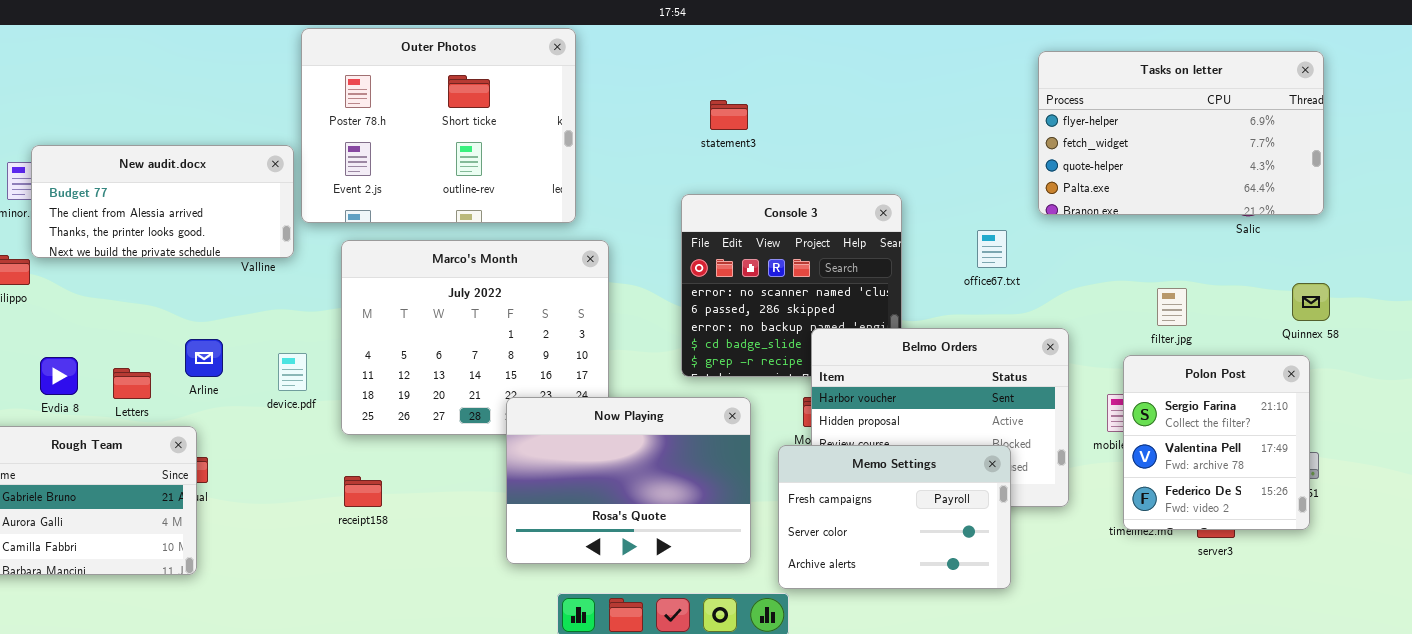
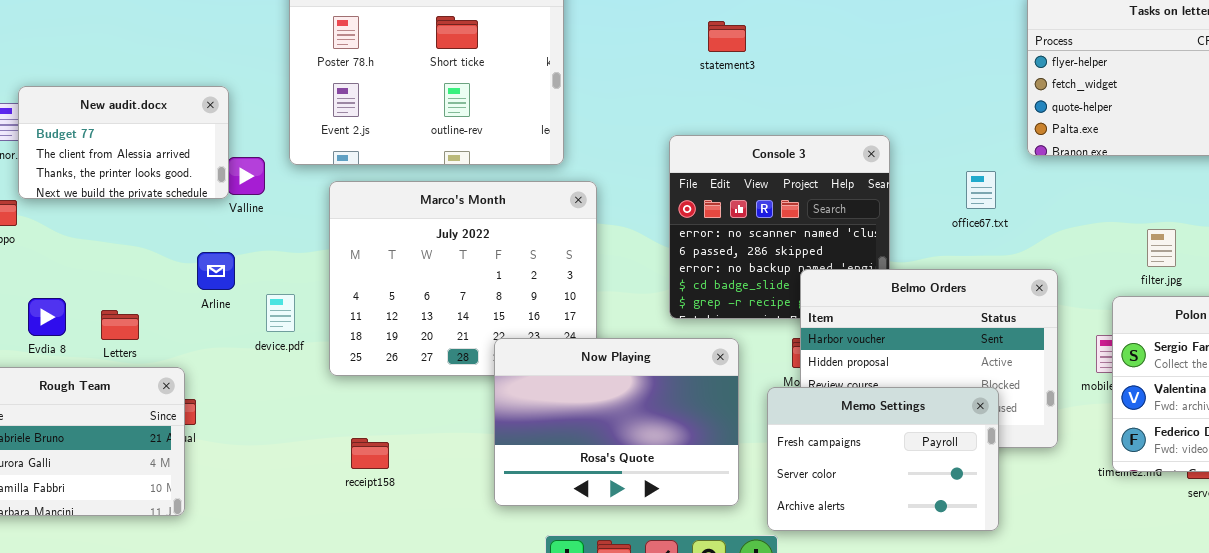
statement3: [710,100,748,130] -> [708,21,746,52], moved
New audit.docx: [31,145,294,258] -> [18,86,229,199], resized
Arline: [185,339,223,377] -> [197,252,235,290], moved
receipt158: [344,476,382,507] -> [351,438,389,469], moved

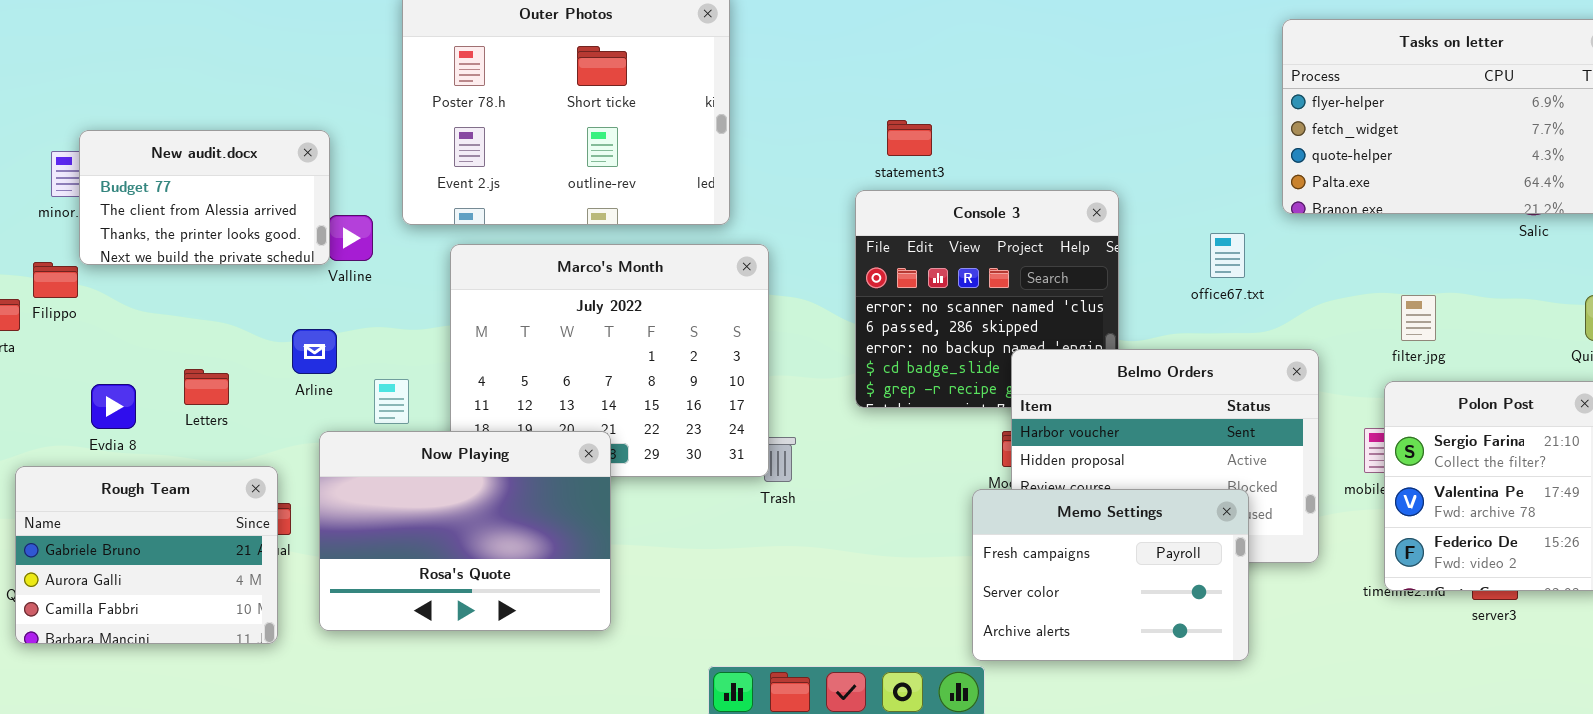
statement3: [708,21,746,52] -> [887,120,932,156], moved
filter.jpg: [1147,229,1176,267] -> [1401,295,1436,341], moved
Letters: [101,310,139,340] -> [184,369,229,405], moved
Now Playing: [494,338,739,506] -> [319,431,611,631], moved

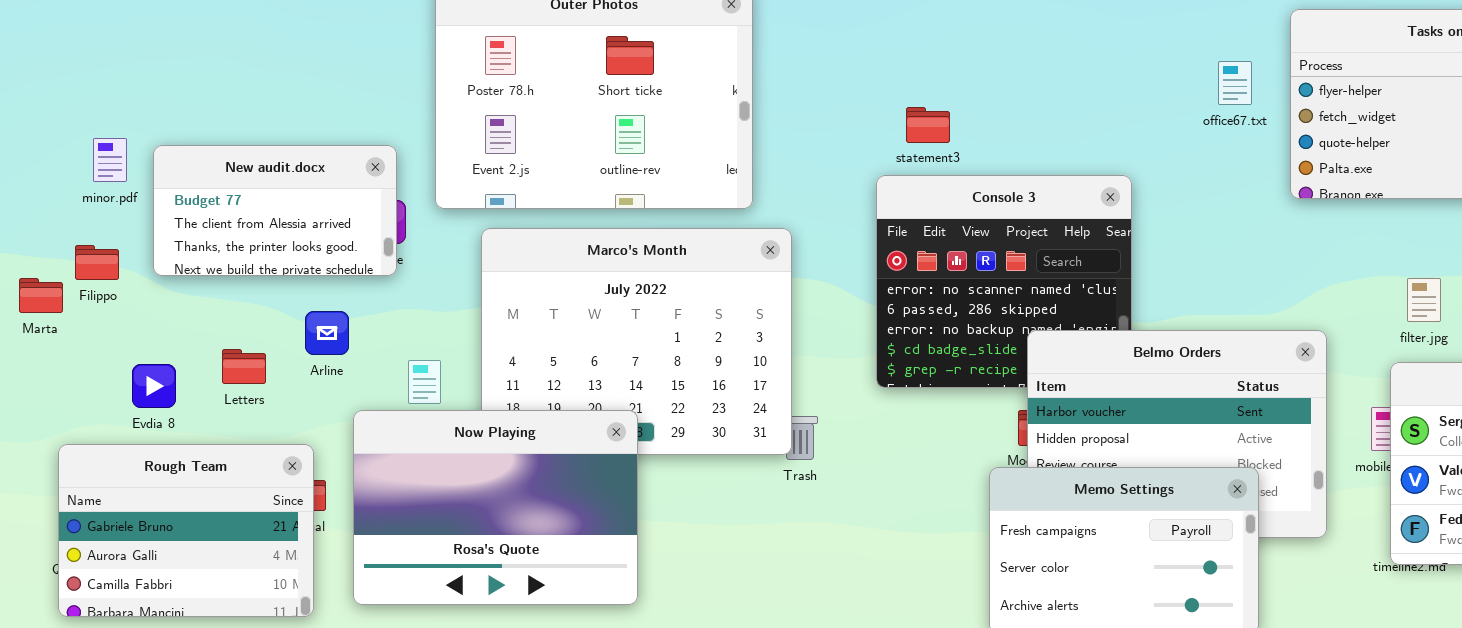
New audit.docx: [79,130,330,265] -> [153,145,397,276], moved
office67.txt: [1210,233,1245,278] -> [1218,61,1252,105], moved
Arline: [292,329,337,374] -> [305,311,349,355], moved

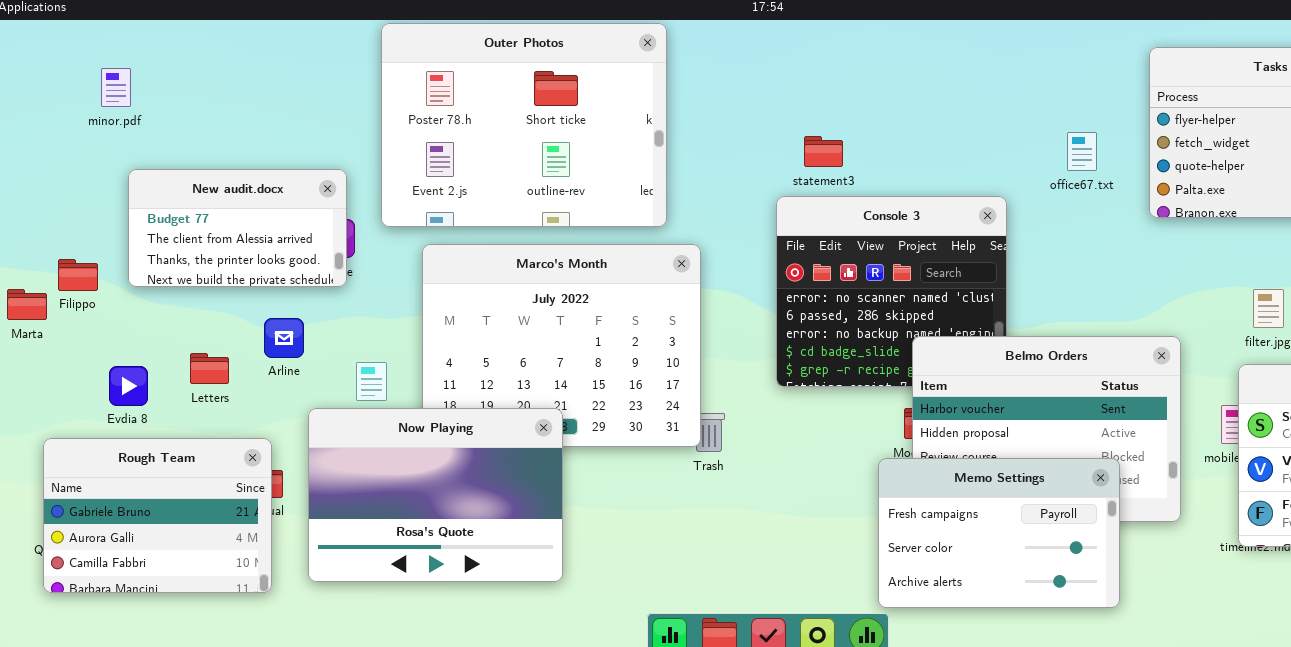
office67.txt: [1218,61,1252,105] -> [1067,132,1097,171], moved
minor.pdf: [93,138,127,182] -> [101,68,131,107], moved

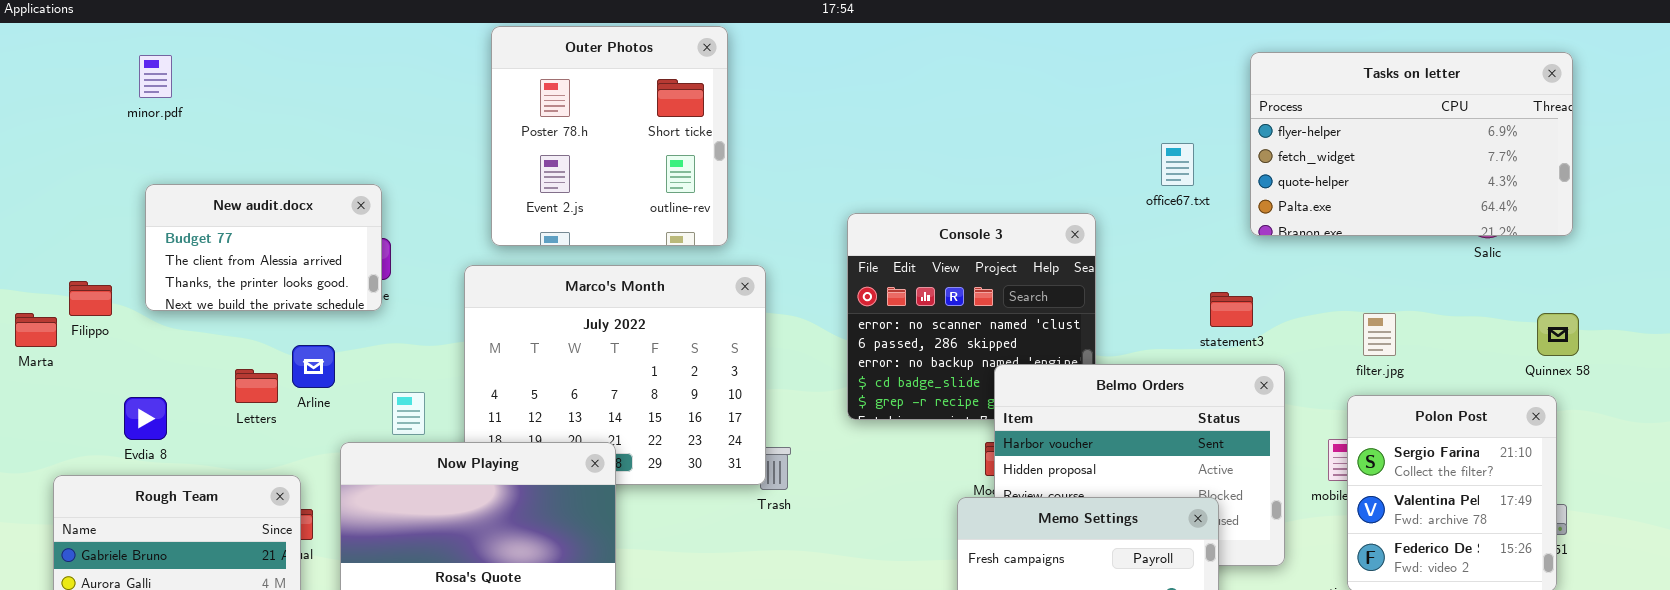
Outer Photos: [381,23,667,227] -> [491,26,728,246], resized
minor.pdf: [101,68,131,107] -> [139,55,172,98], moved
statement3: [804,136,843,167] -> [1210,292,1253,327], moved
Letters: [190,353,229,384] -> [235,369,278,403], moved

